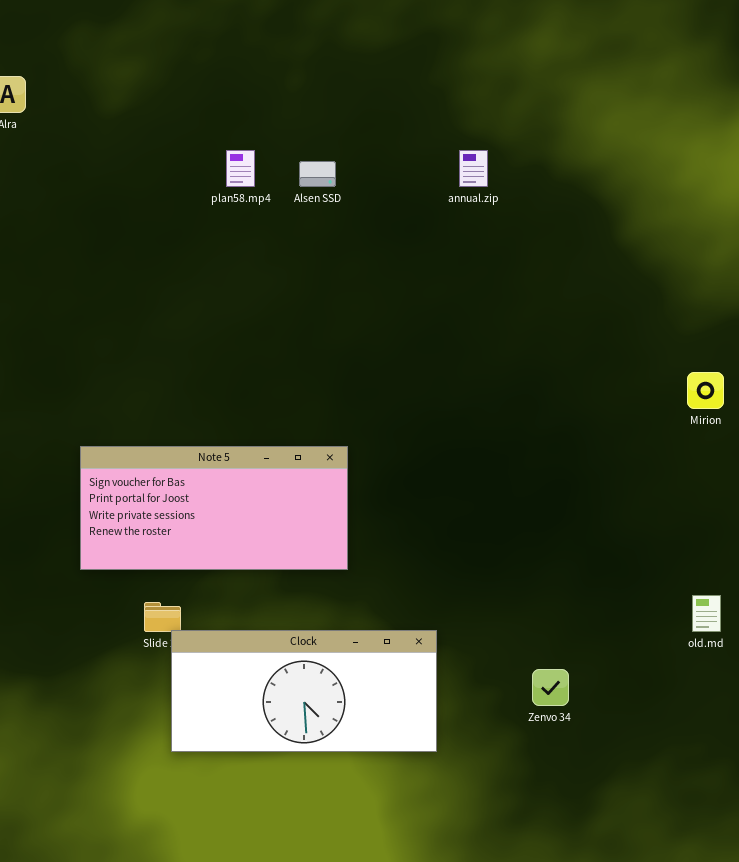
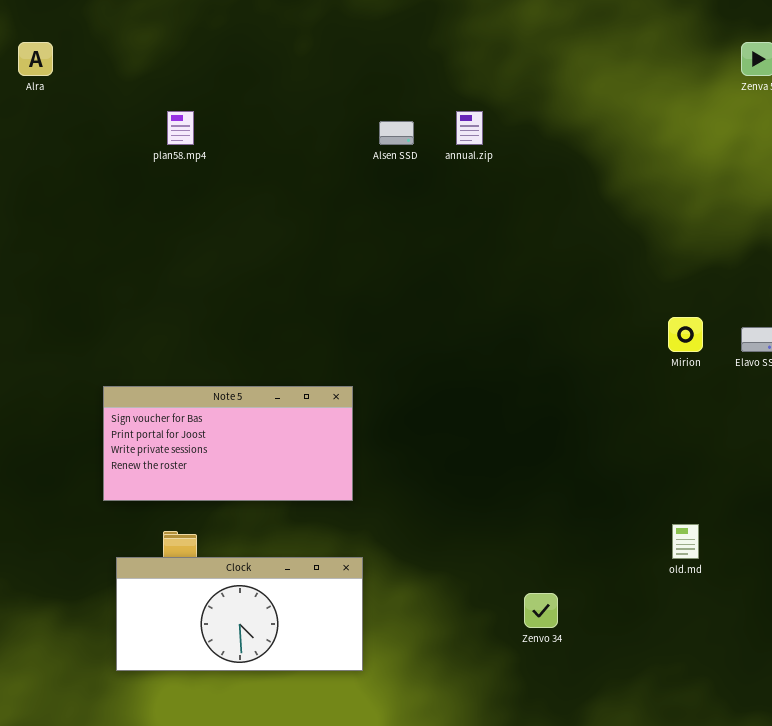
plan58.mp4: [226,150,255,187] -> [167,111,194,145], moved
Alsen SSD: [299,161,336,187] -> [379,121,414,145], moved
Clock: [171,630,437,752] -> [116,557,363,671], moved

